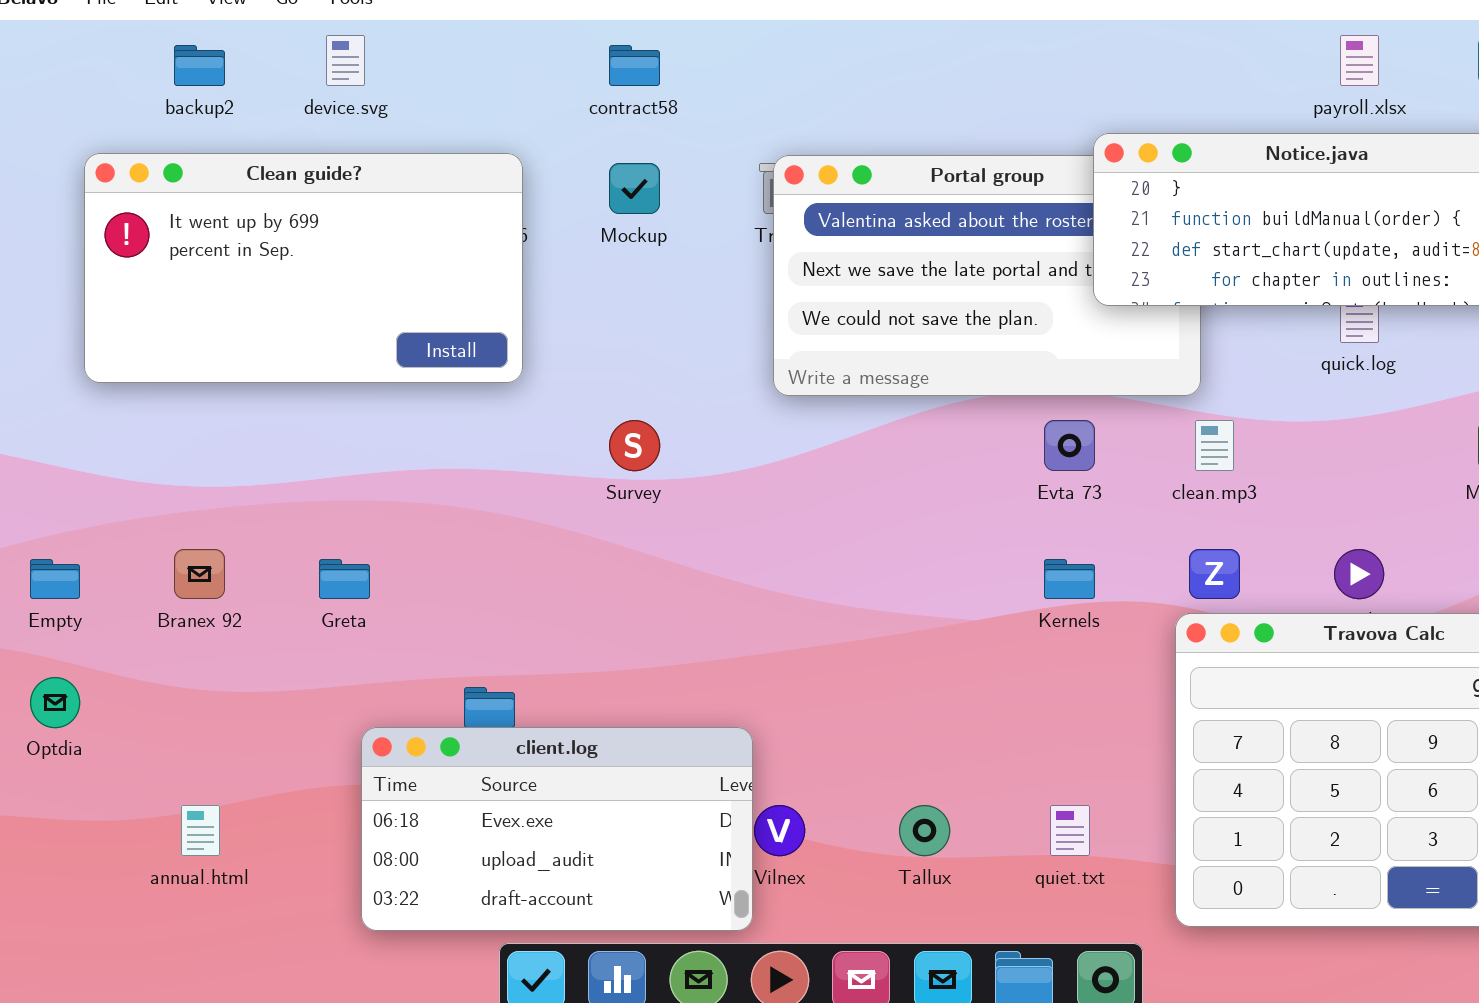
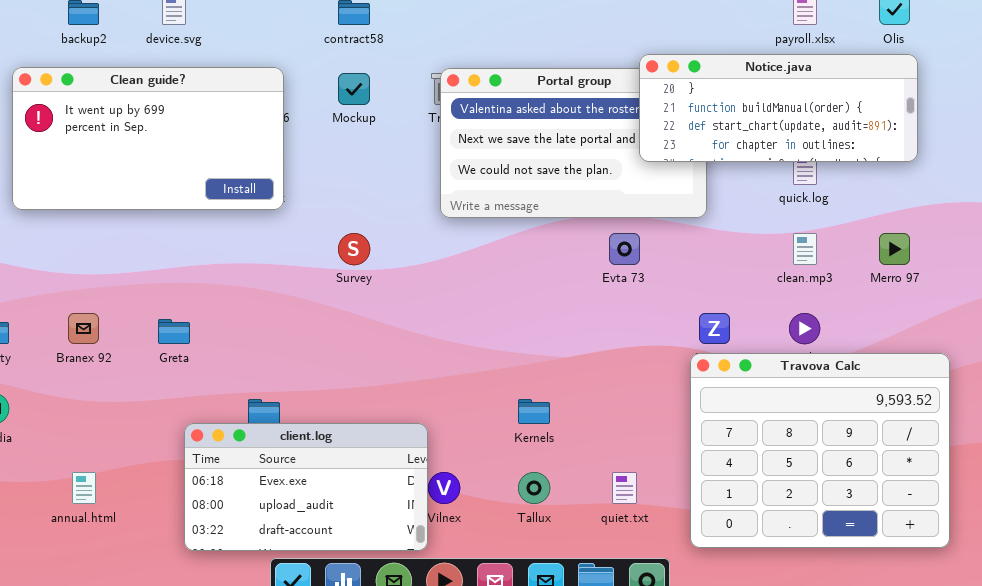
clean.mp3: [1195,420,1234,471] -> [793,233,817,265], moved
Kernels: [1044,559,1095,599] -> [518,399,550,424], moved

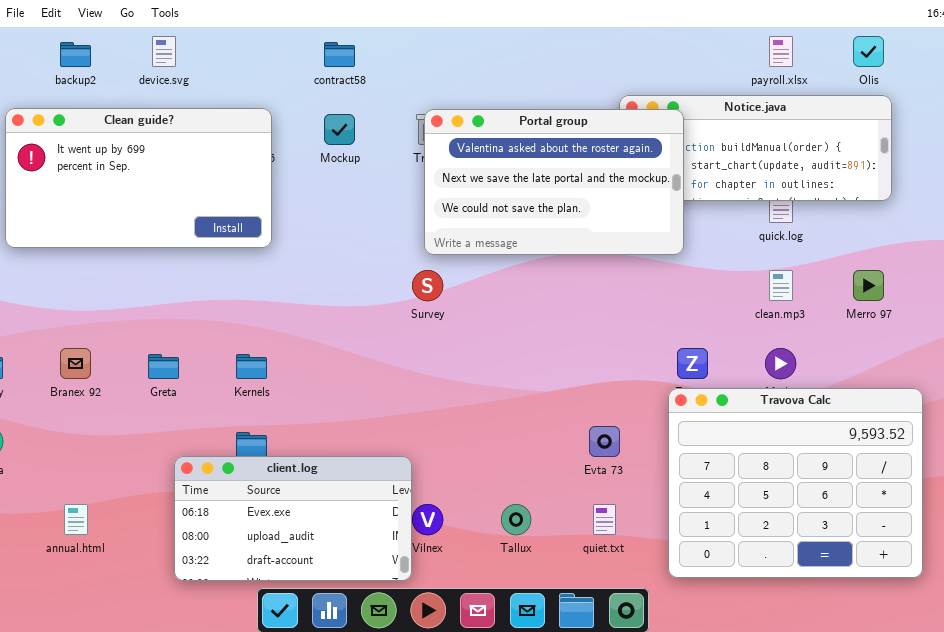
Portal group: [440,68,707,218] -> [424,109,684,255], raised
Survey: [338,233,370,265] -> [412,270,443,301], moved
Evta 73: [609,233,640,265] -> [589,426,620,457], moved
Kernels: [518,399,550,424] -> [236,354,267,379], moved

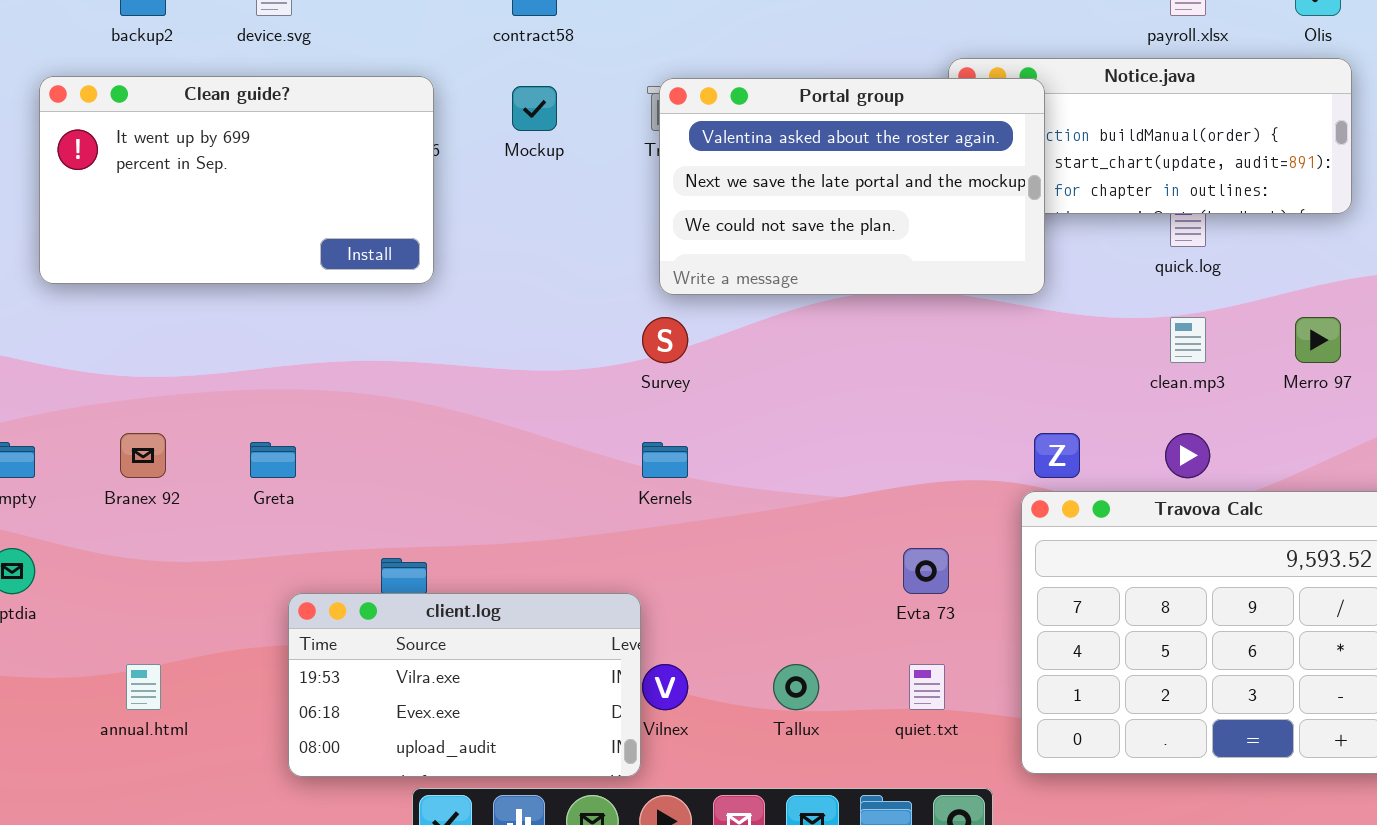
Kernels: [236,354,267,379] -> [642,442,688,478], moved
client.log: [174,456,412,581] -> [288,593,641,777], scrolled up 1 row

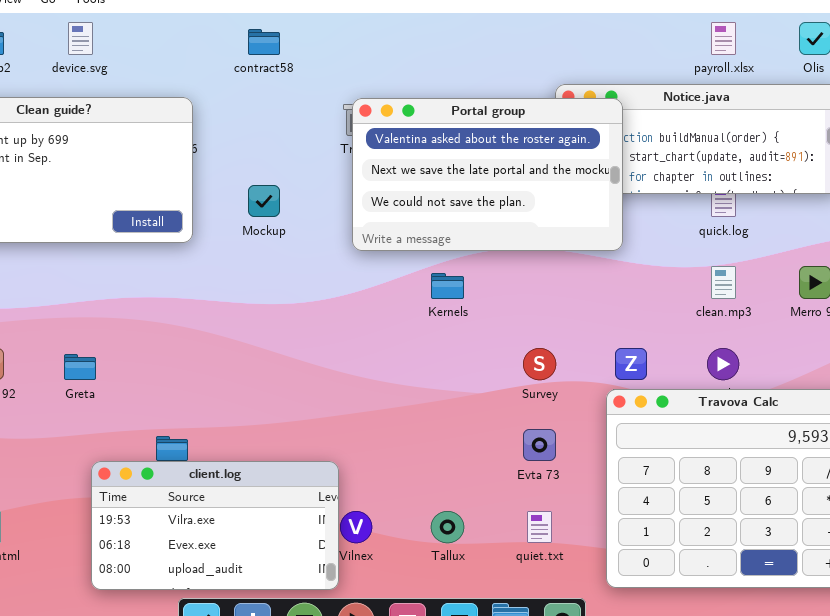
Mockup: [512,86,557,131] -> [248,185,280,217], moved
Survey: [642,317,688,363] -> [523,348,556,380], moved
Kernels: [642,442,688,478] -> [431,273,464,299], moved

